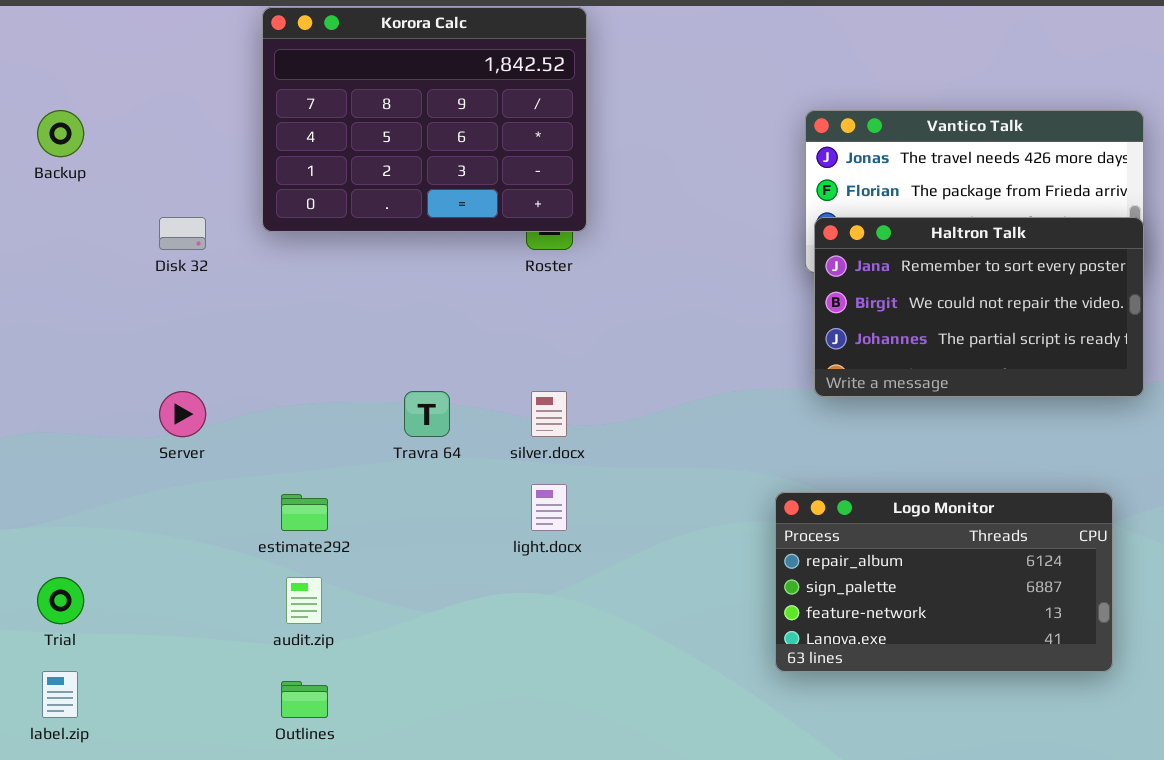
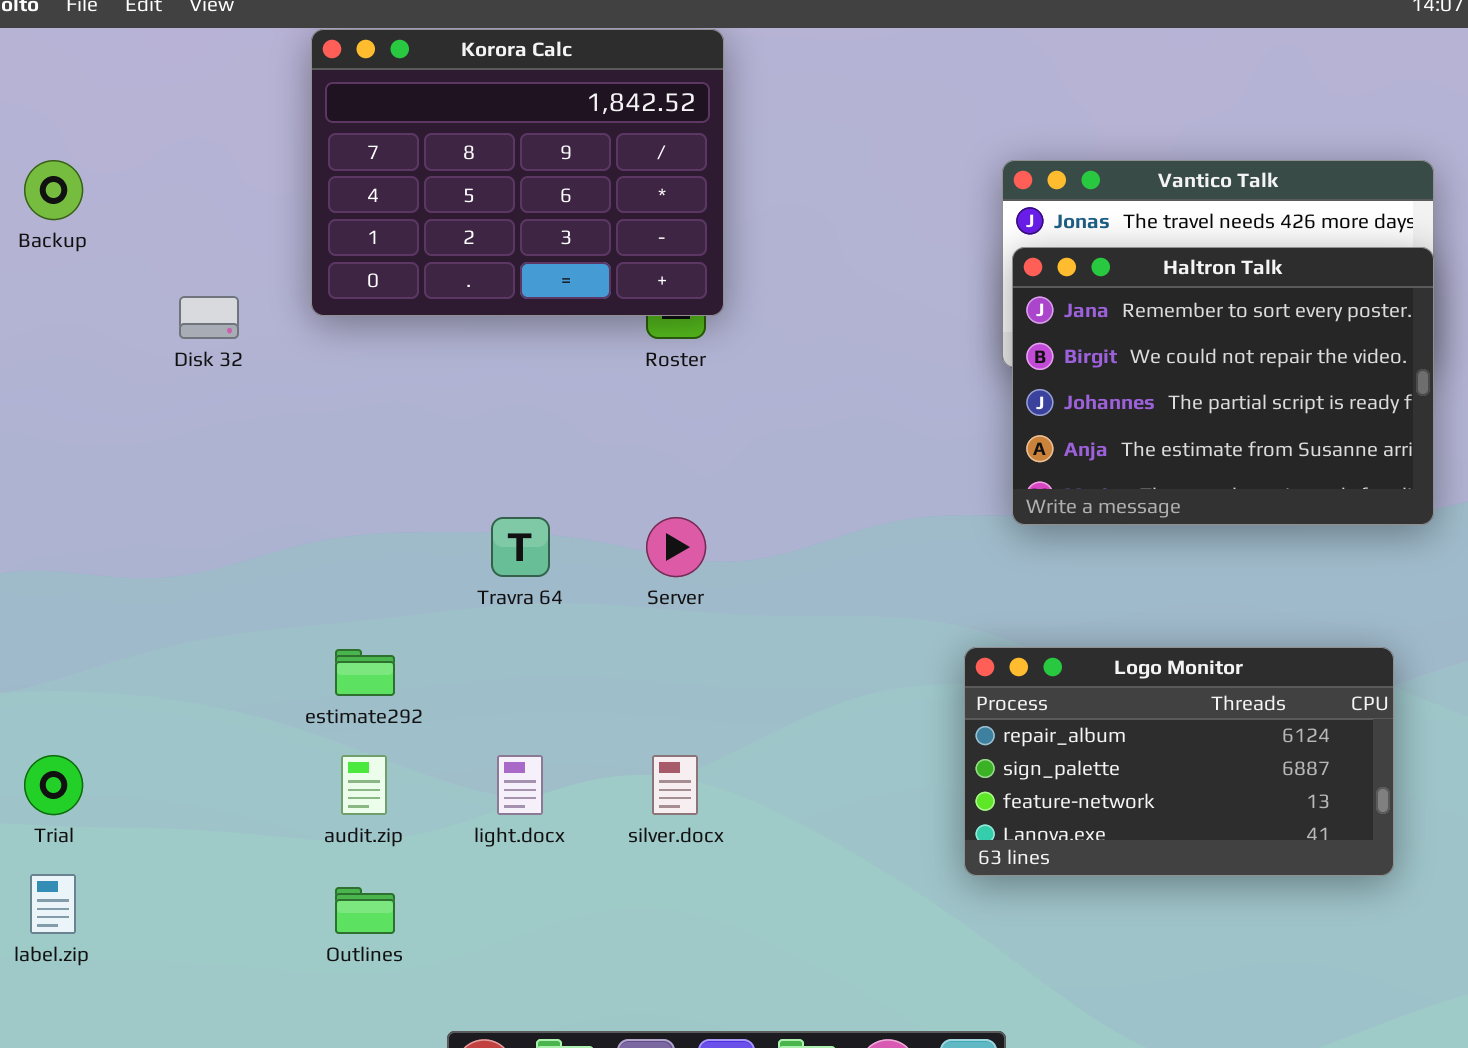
Haltron Talk: [814,217,1144,397] -> [1012,247,1434,525], resized
Server: [159,391,206,437] -> [646,517,706,577], moved
silver.docx: [531,391,567,437] -> [652,755,698,815], moved
light.docx: [531,484,567,531] -> [497,755,543,815], moved

